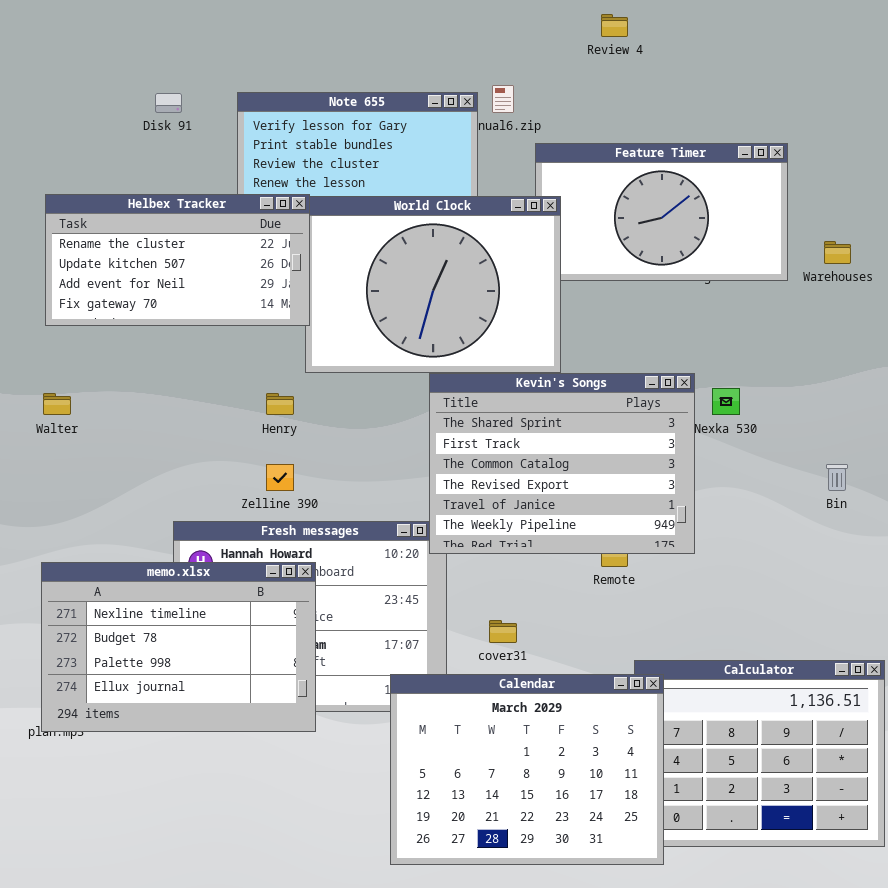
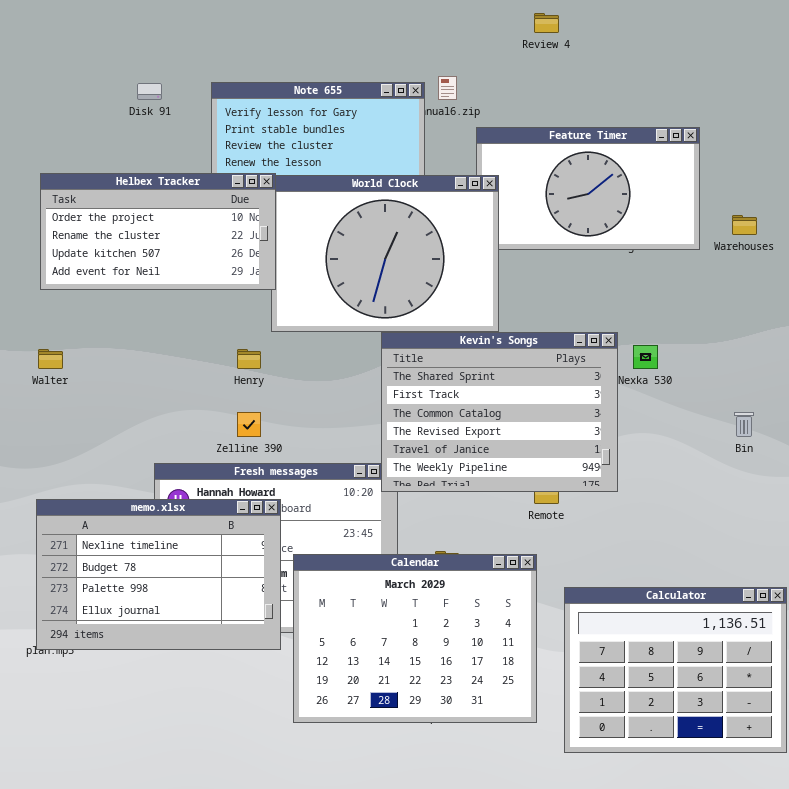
Helbex Tracker: [45,194,310,326] -> [40,173,276,290], scrolled up 1 row
Calendar: [390,674,664,865] -> [293,554,537,723], moved

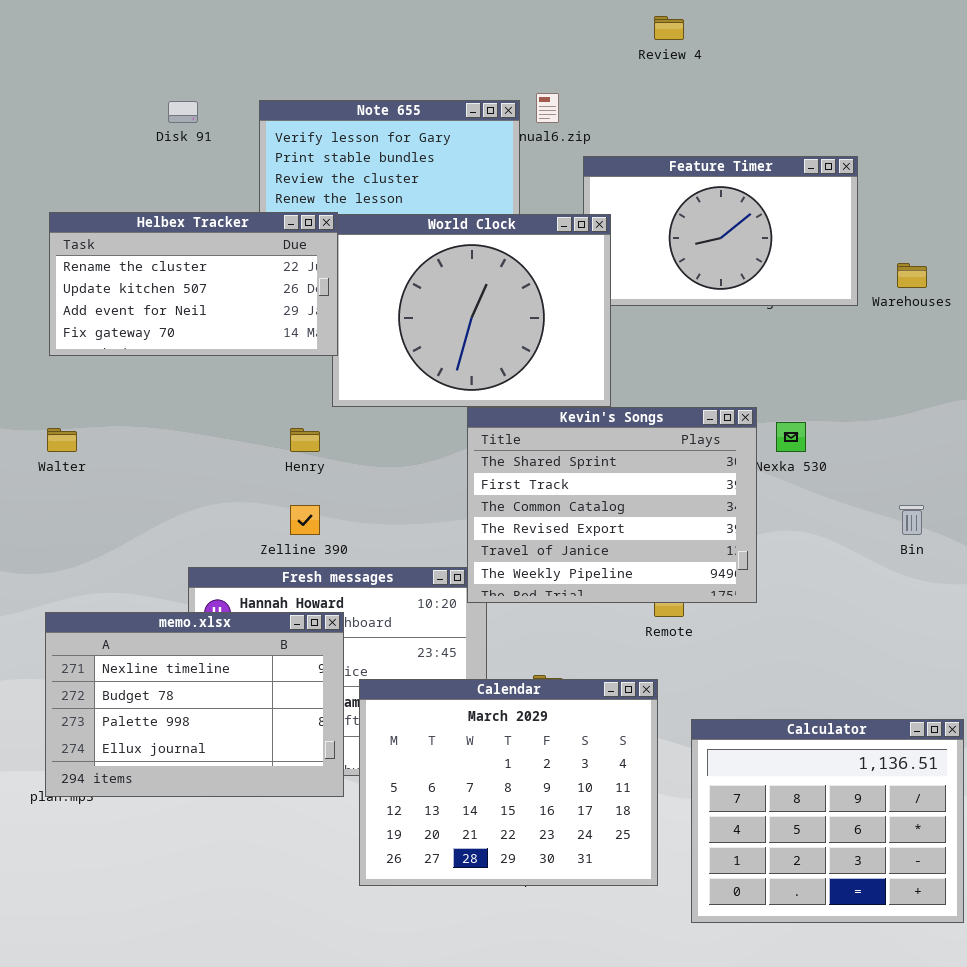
Helbex Tracker: [40,173,276,290] -> [49,212,338,356], scrolled down 1 row

